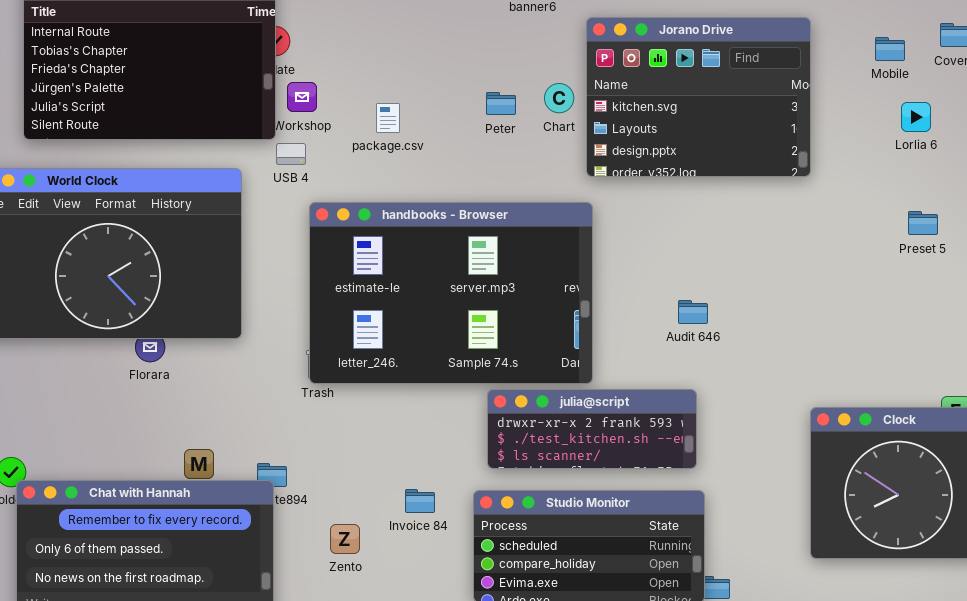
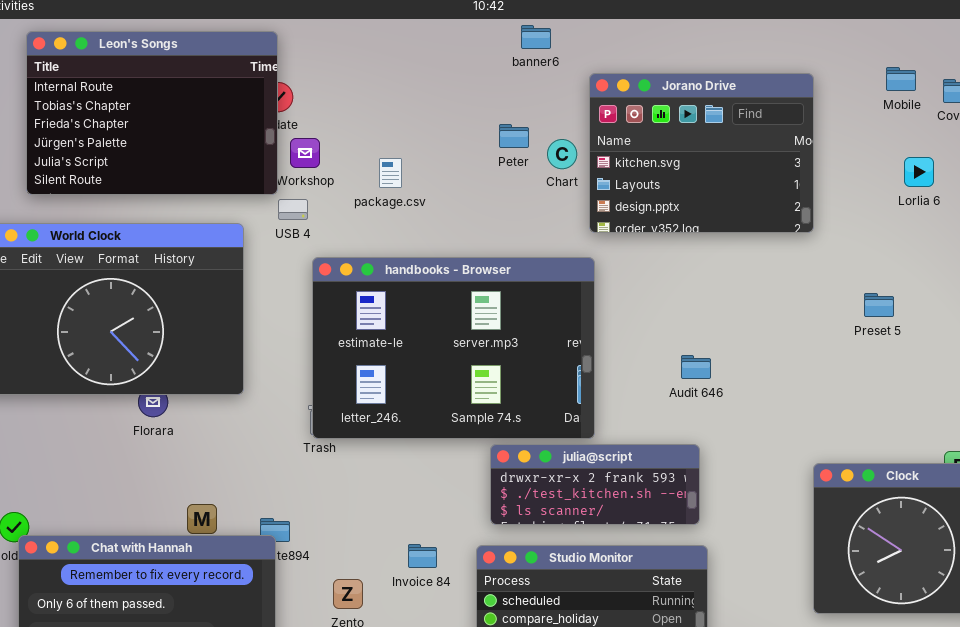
Mobile: [875,37,905,61] -> [886,67,916,91], moved
Peter: [486,92,516,115] -> [499,124,529,148], moved
Preset 5: [908,211,938,235] -> [864,293,894,317], moved

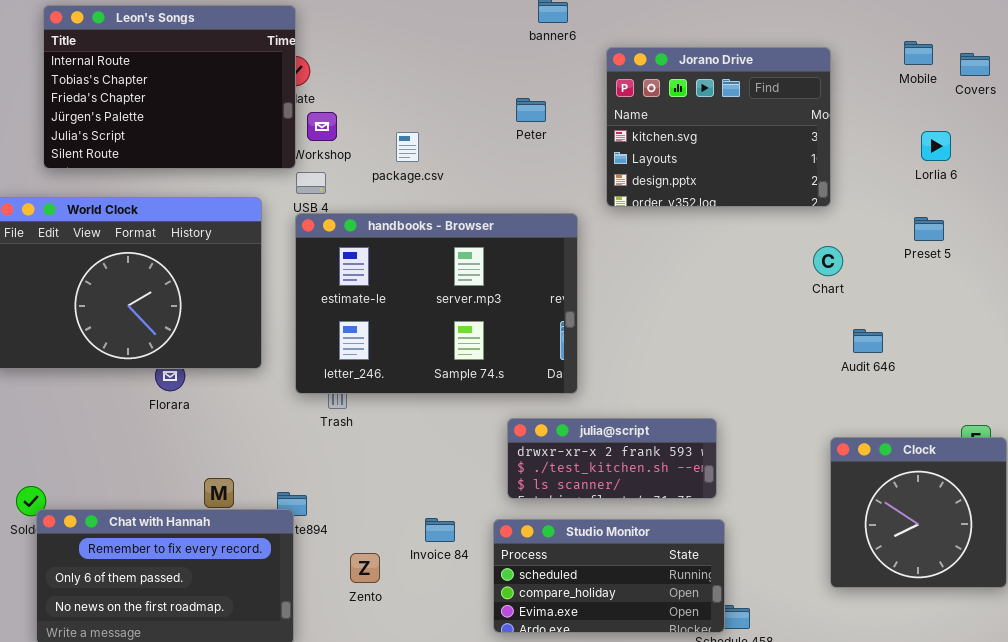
Chart: [547,139,577,169] -> [813,246,843,276], moved
handbooks - Browser: [312,257,595,439] -> [295,213,578,394], moved
Preset 5: [864,293,894,317] -> [914,217,944,241], moved
Audit 646: [681,355,711,379] -> [853,329,883,353], moved

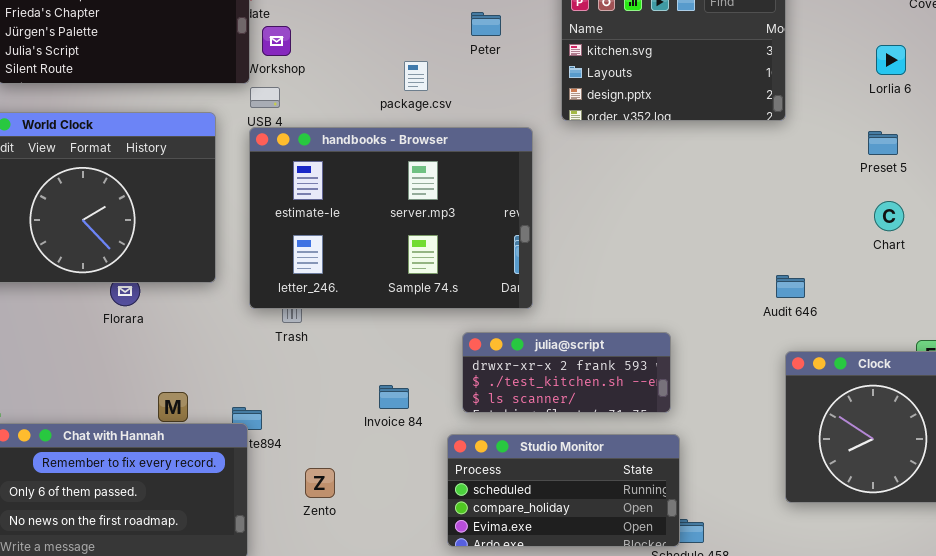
package.csv: [396,132,419,162] -> [404,61,428,91], moved
Chart: [813,246,843,276] -> [874,201,904,231], moved
Audit 646: [853,329,883,353] -> [776,275,805,298], moved
Invoice 84: [425,518,455,542] -> [379,385,409,409], moved

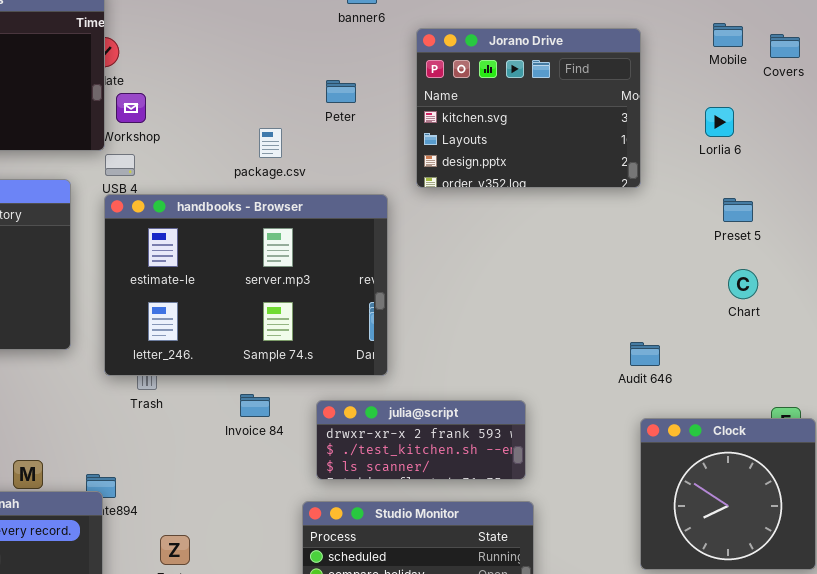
Lorlia 6: [876,45,906,75] -> [705,107,734,137], moved
Invoice 84: [379,385,409,409] -> [240,394,270,417], moved

